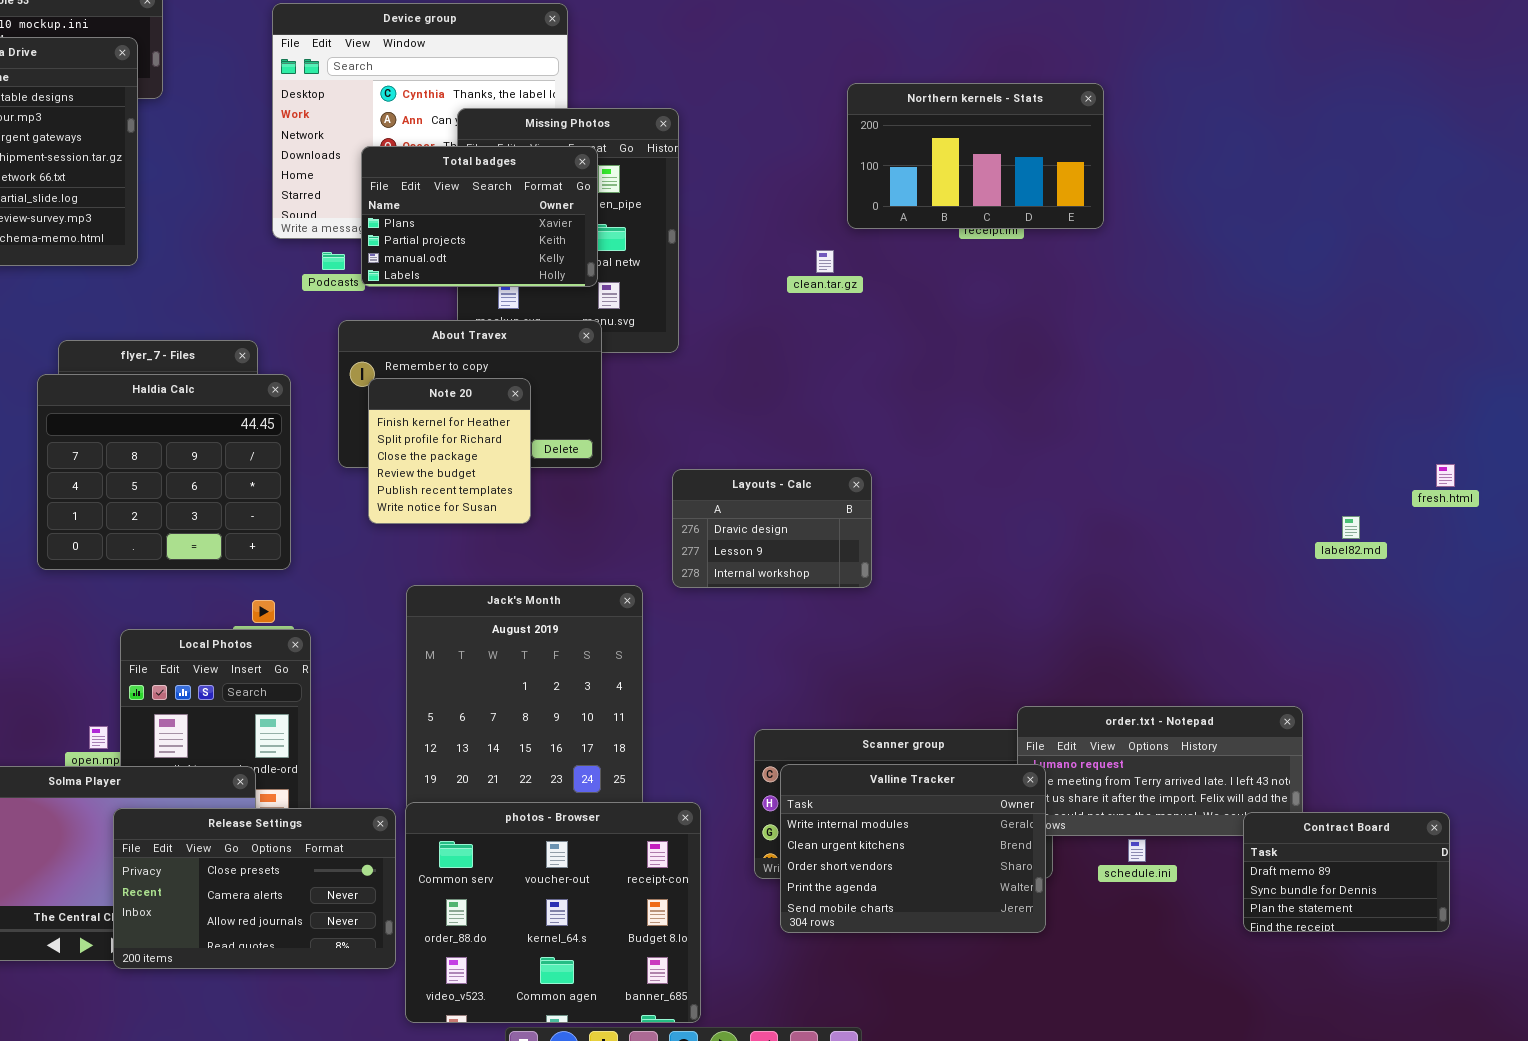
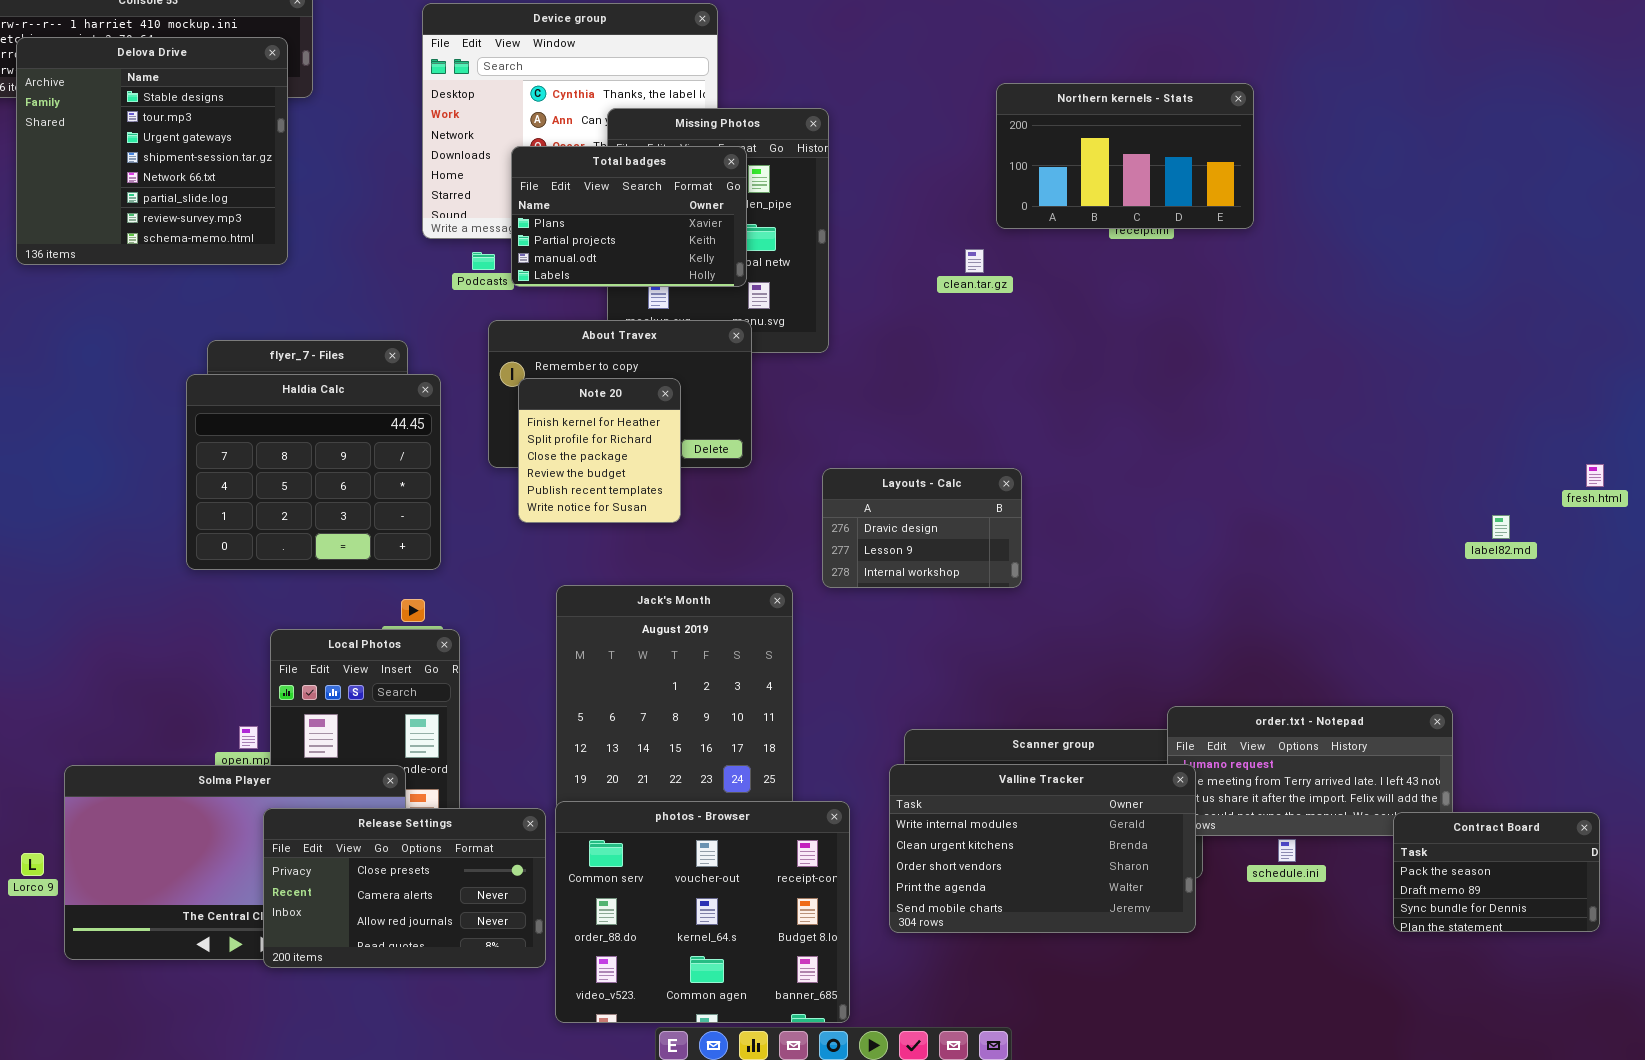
Valline Tracker: [780,764,1046,933] -> [889,764,1196,933], resized
Contract Board: [1243,812,1450,932] -> [1393,812,1600,932], scrolled up 1 row

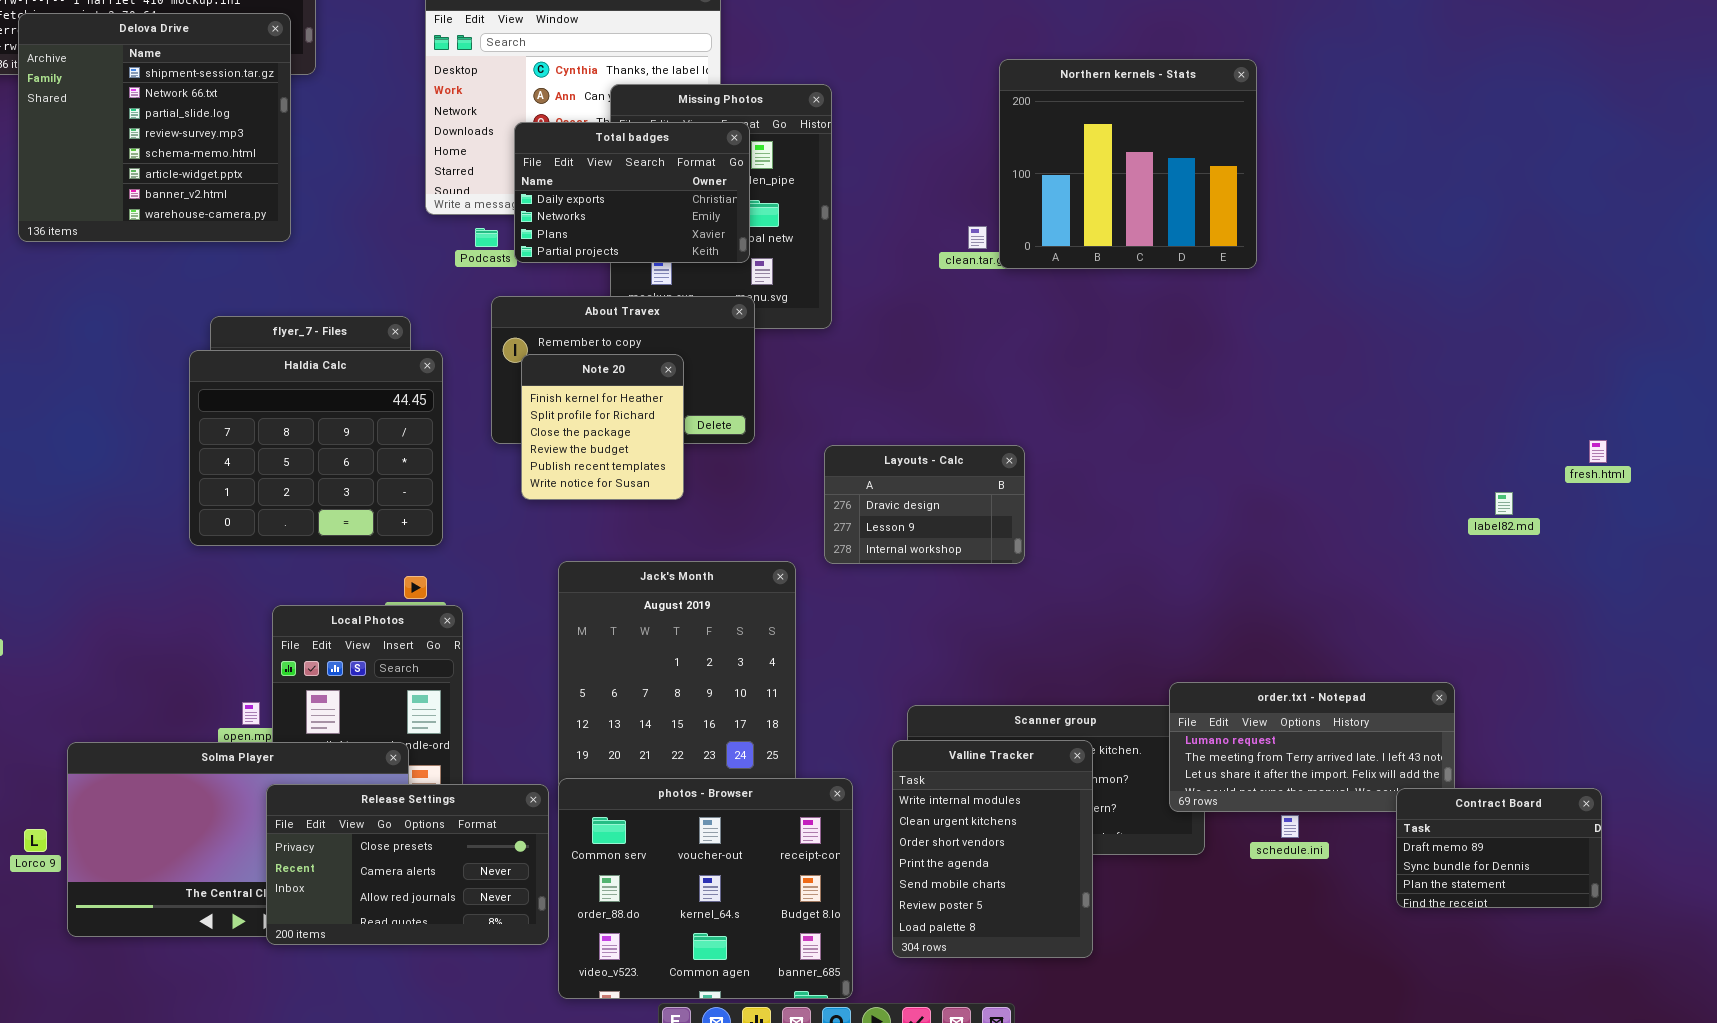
Delova Drive: [16,37,288,265] -> [18,13,291,242], scrolled down 3 rows
Northern kernels - Stats: [996,83,1254,229] -> [999,59,1257,269], resized
Total badges: [511,146,747,287] -> [514,122,750,263], scrolled up 2 rows
Valline Tracker: [889,764,1196,933] -> [892,740,1093,958], resized
Contract Board: [1393,812,1600,932] -> [1396,788,1602,908], scrolled down 1 row

